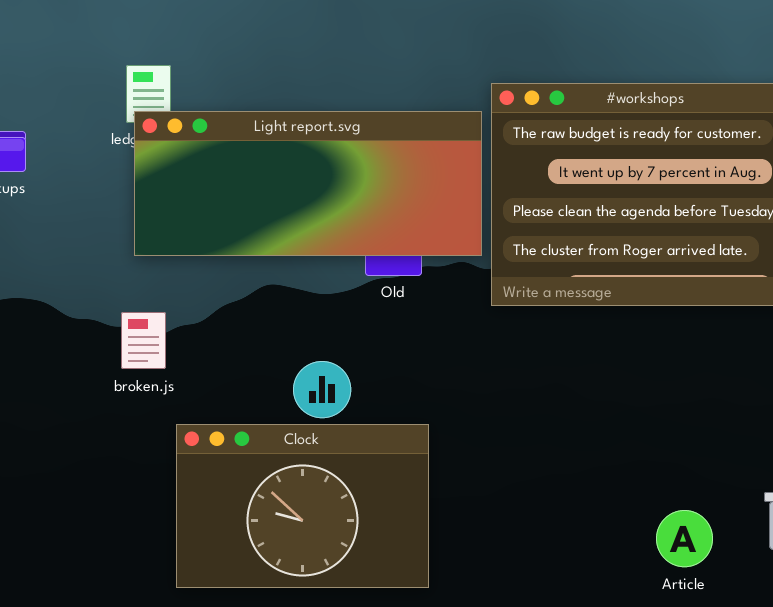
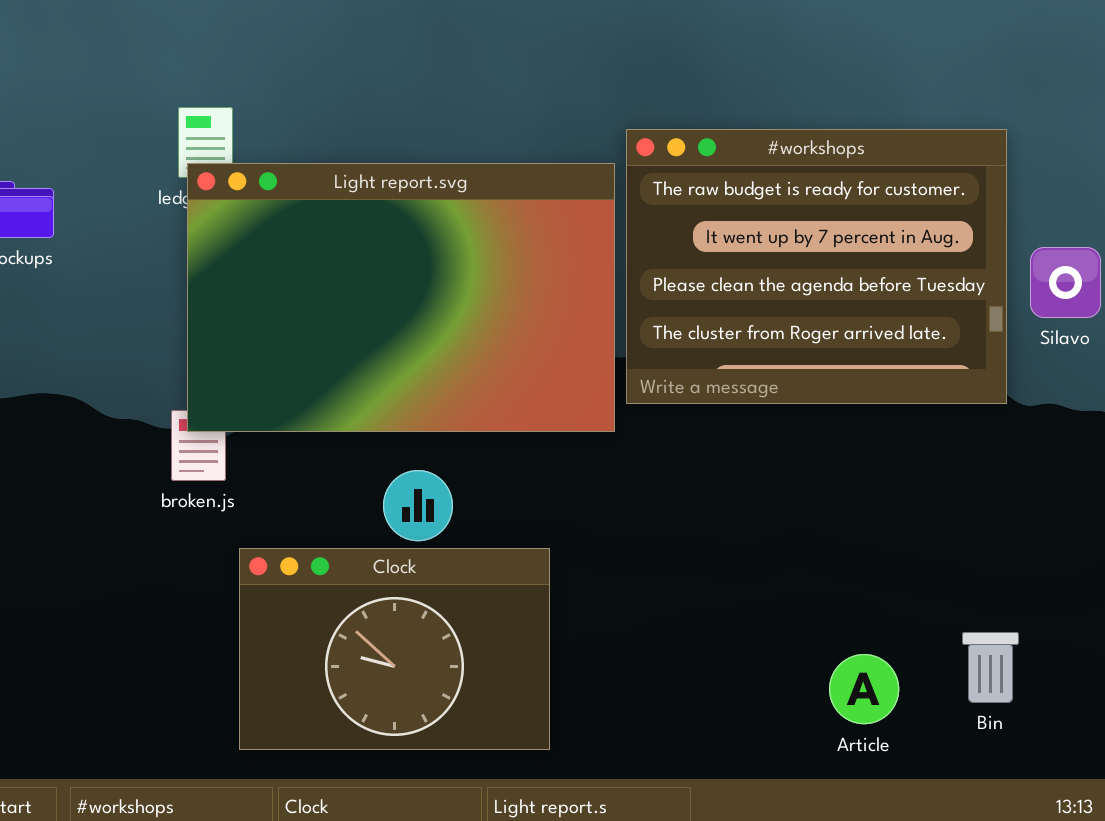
Light report.svg: [134,111,482,256] -> [187,163,615,432], resized

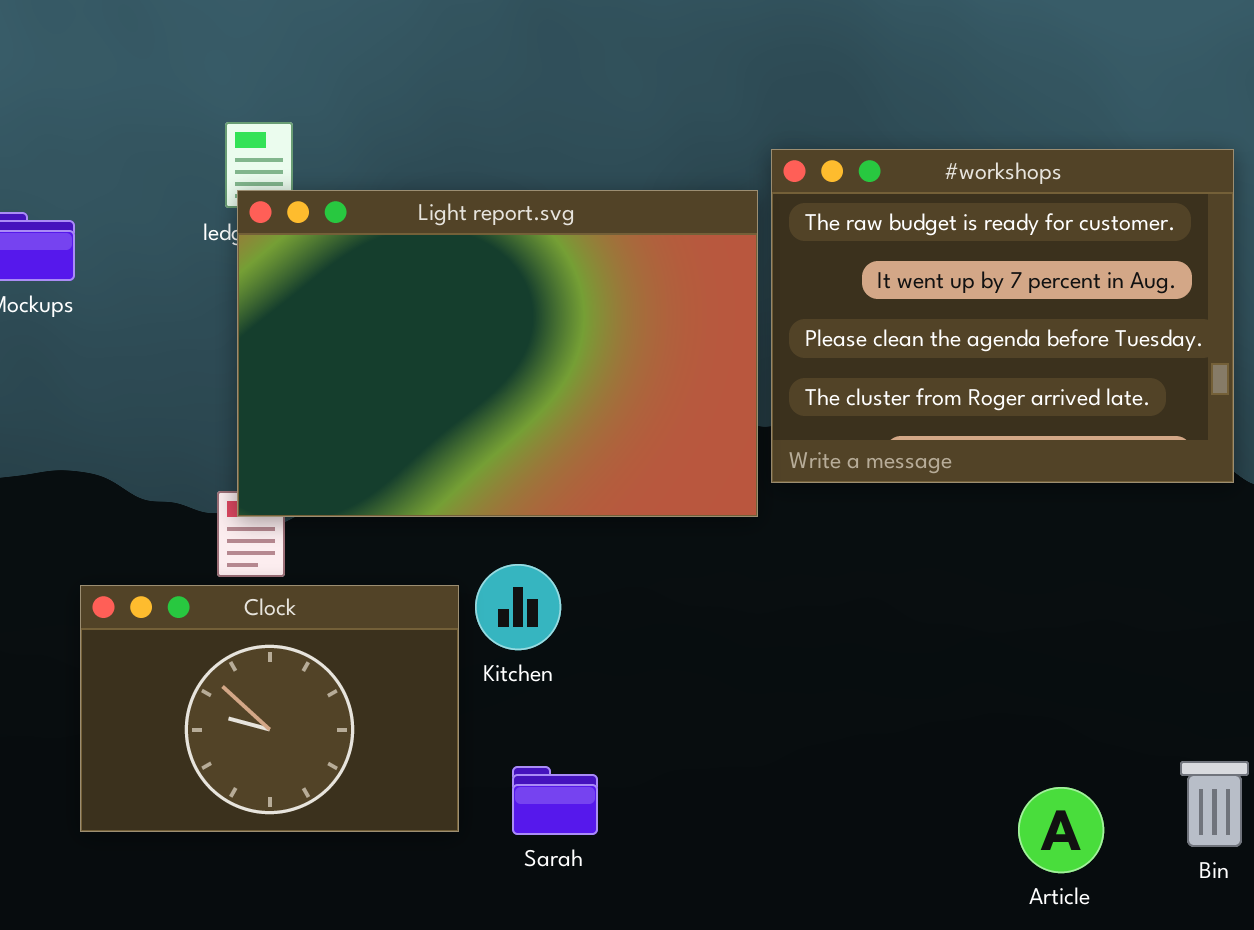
Clock: [239,548,550,750] -> [80,585,459,832], moved

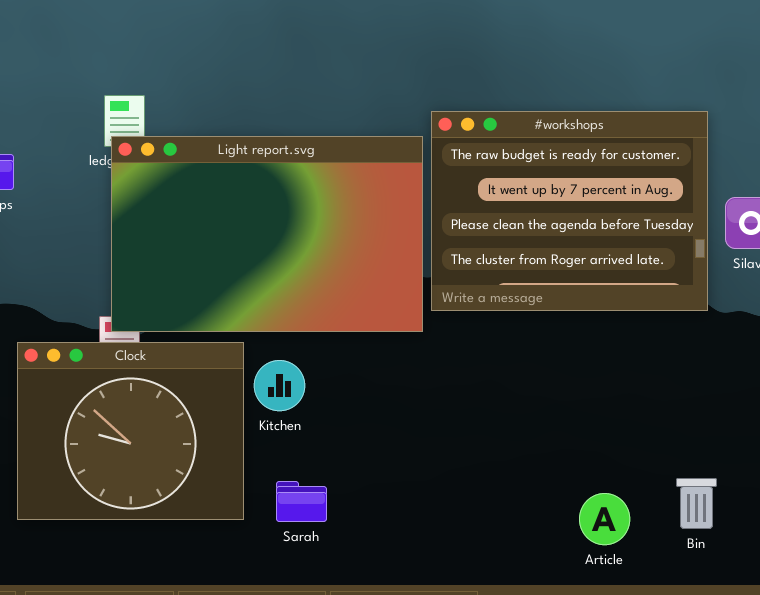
Clock: [80,585,459,832] -> [17,342,244,520], resized

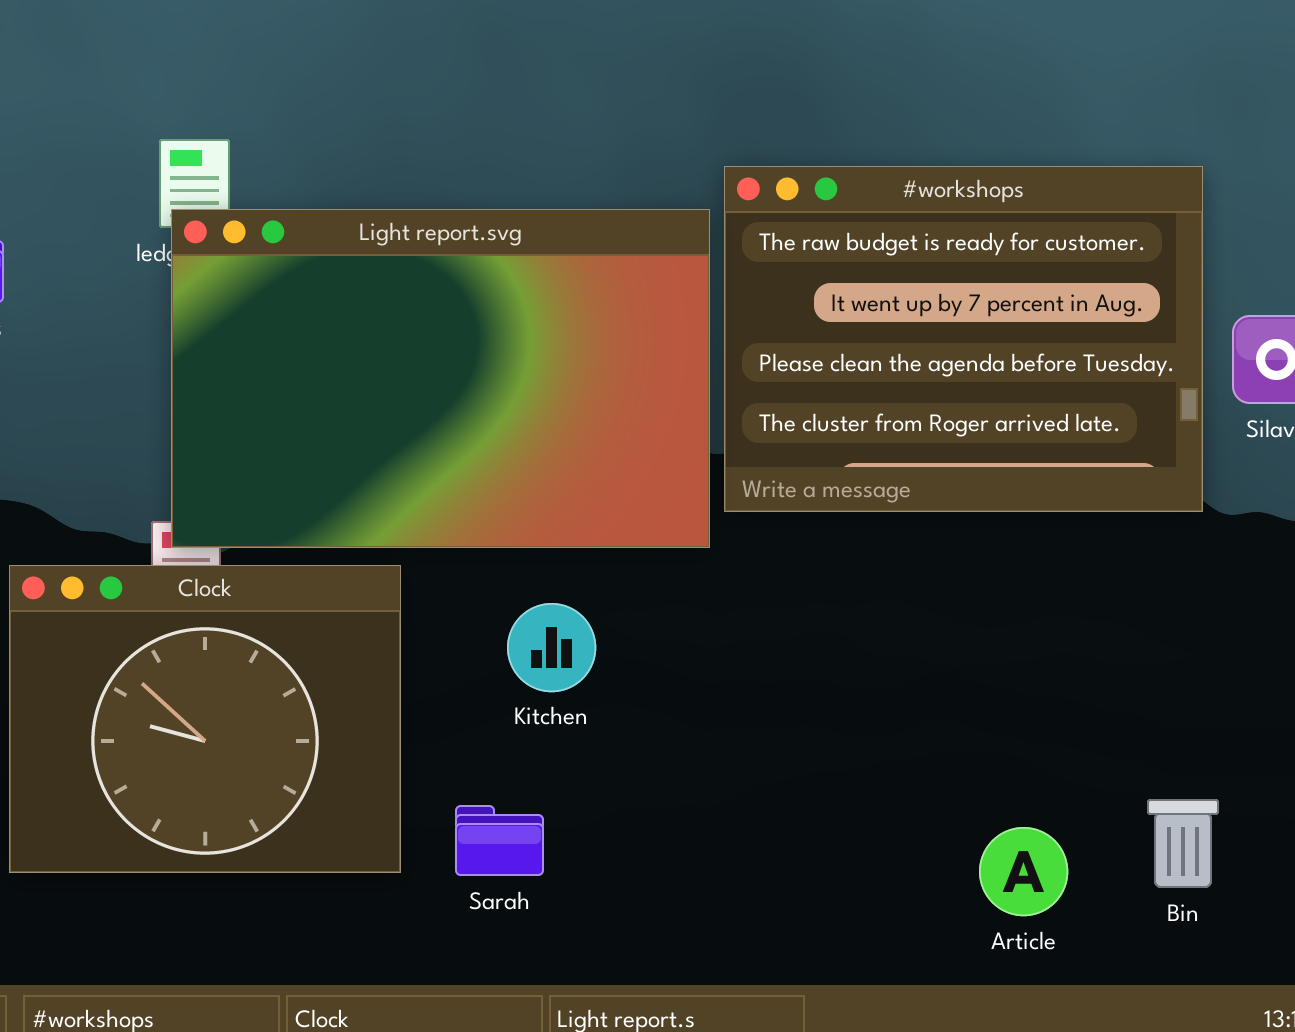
Kitchen: [254,360,305,411] -> [507,603,596,692], moved

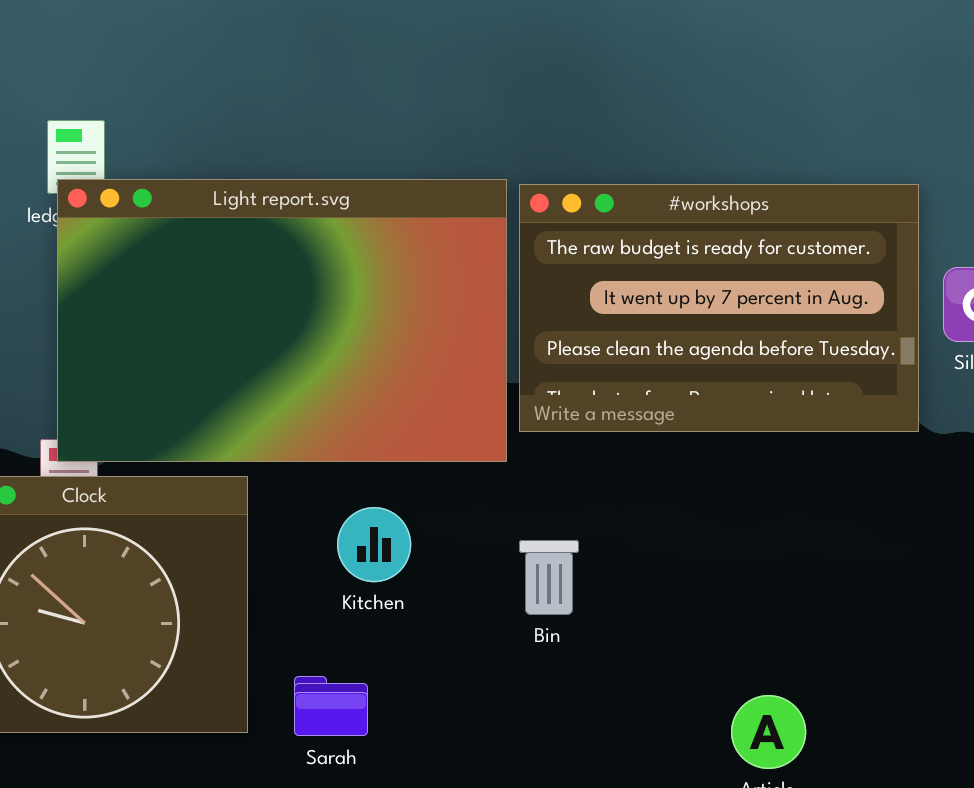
#workshops: [724,166,1203,512] -> [519,184,919,432], resized
Bin: [1147,799,1219,888] -> [519,540,579,615], moved

